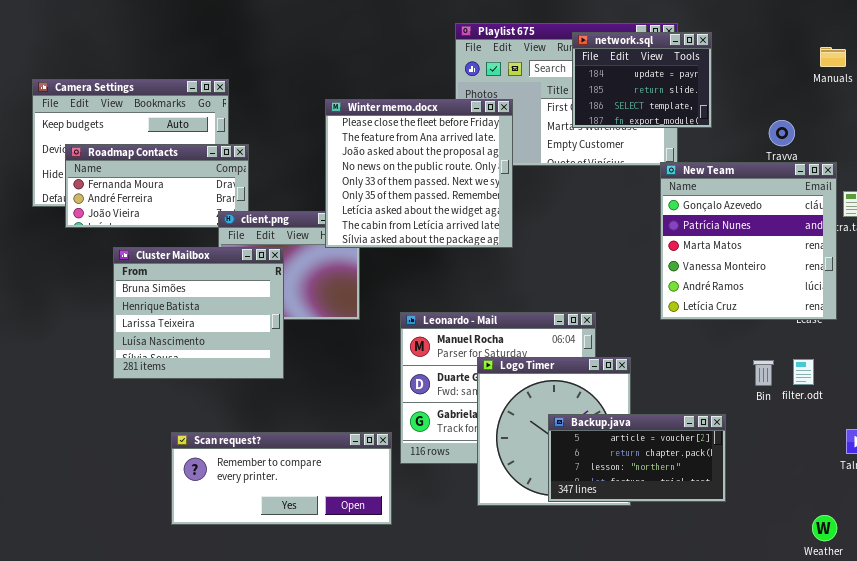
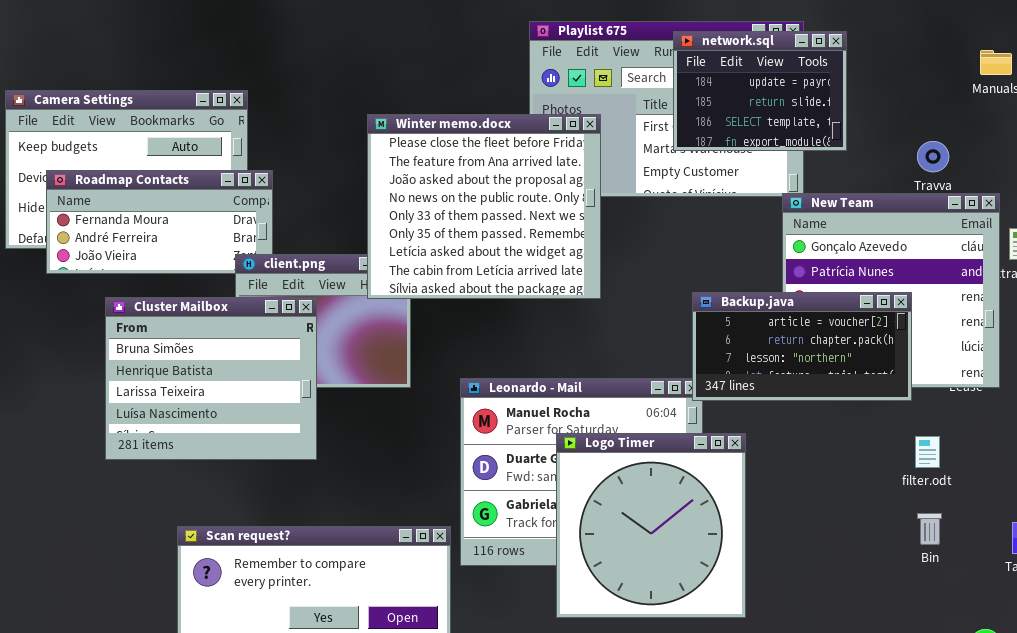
filter.odt: [793,359,814,385] -> [915,436,940,468], moved
Bin: [753,360,774,386] -> [917,513,942,545], moved
Backup.java: [548,414,726,502] -> [692,292,912,401], moved

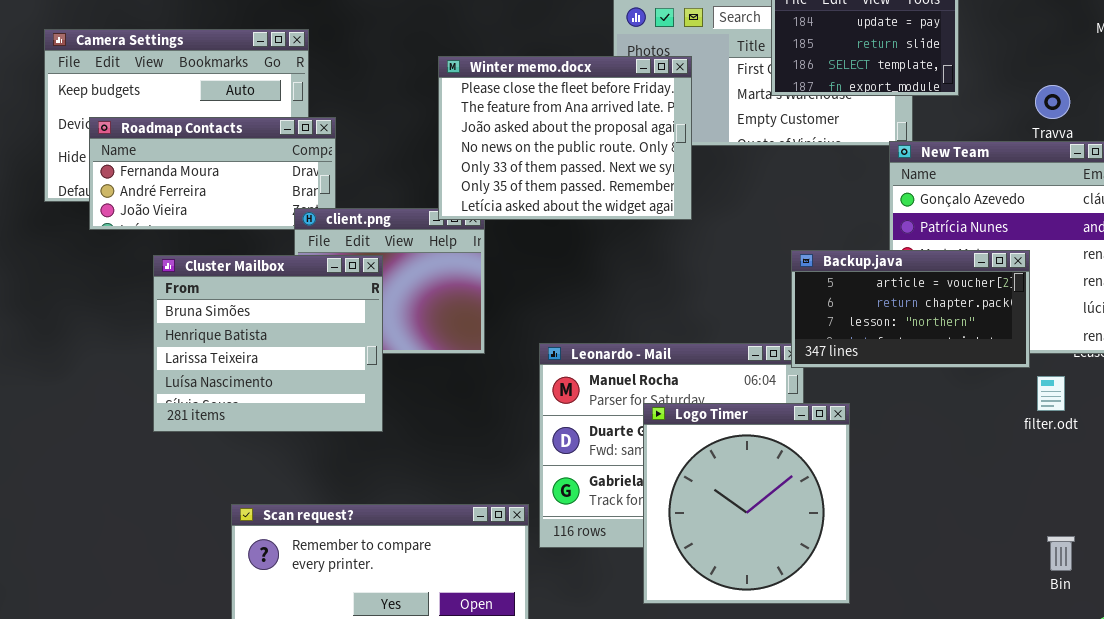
Winter memo.docx: [367,114,601,299] -> [438,56,692,220], resized
filter.odt: [915,436,940,468] -> [1037,376,1065,411], moved
Bin: [917,513,942,545] -> [1047,536,1075,571], moved

